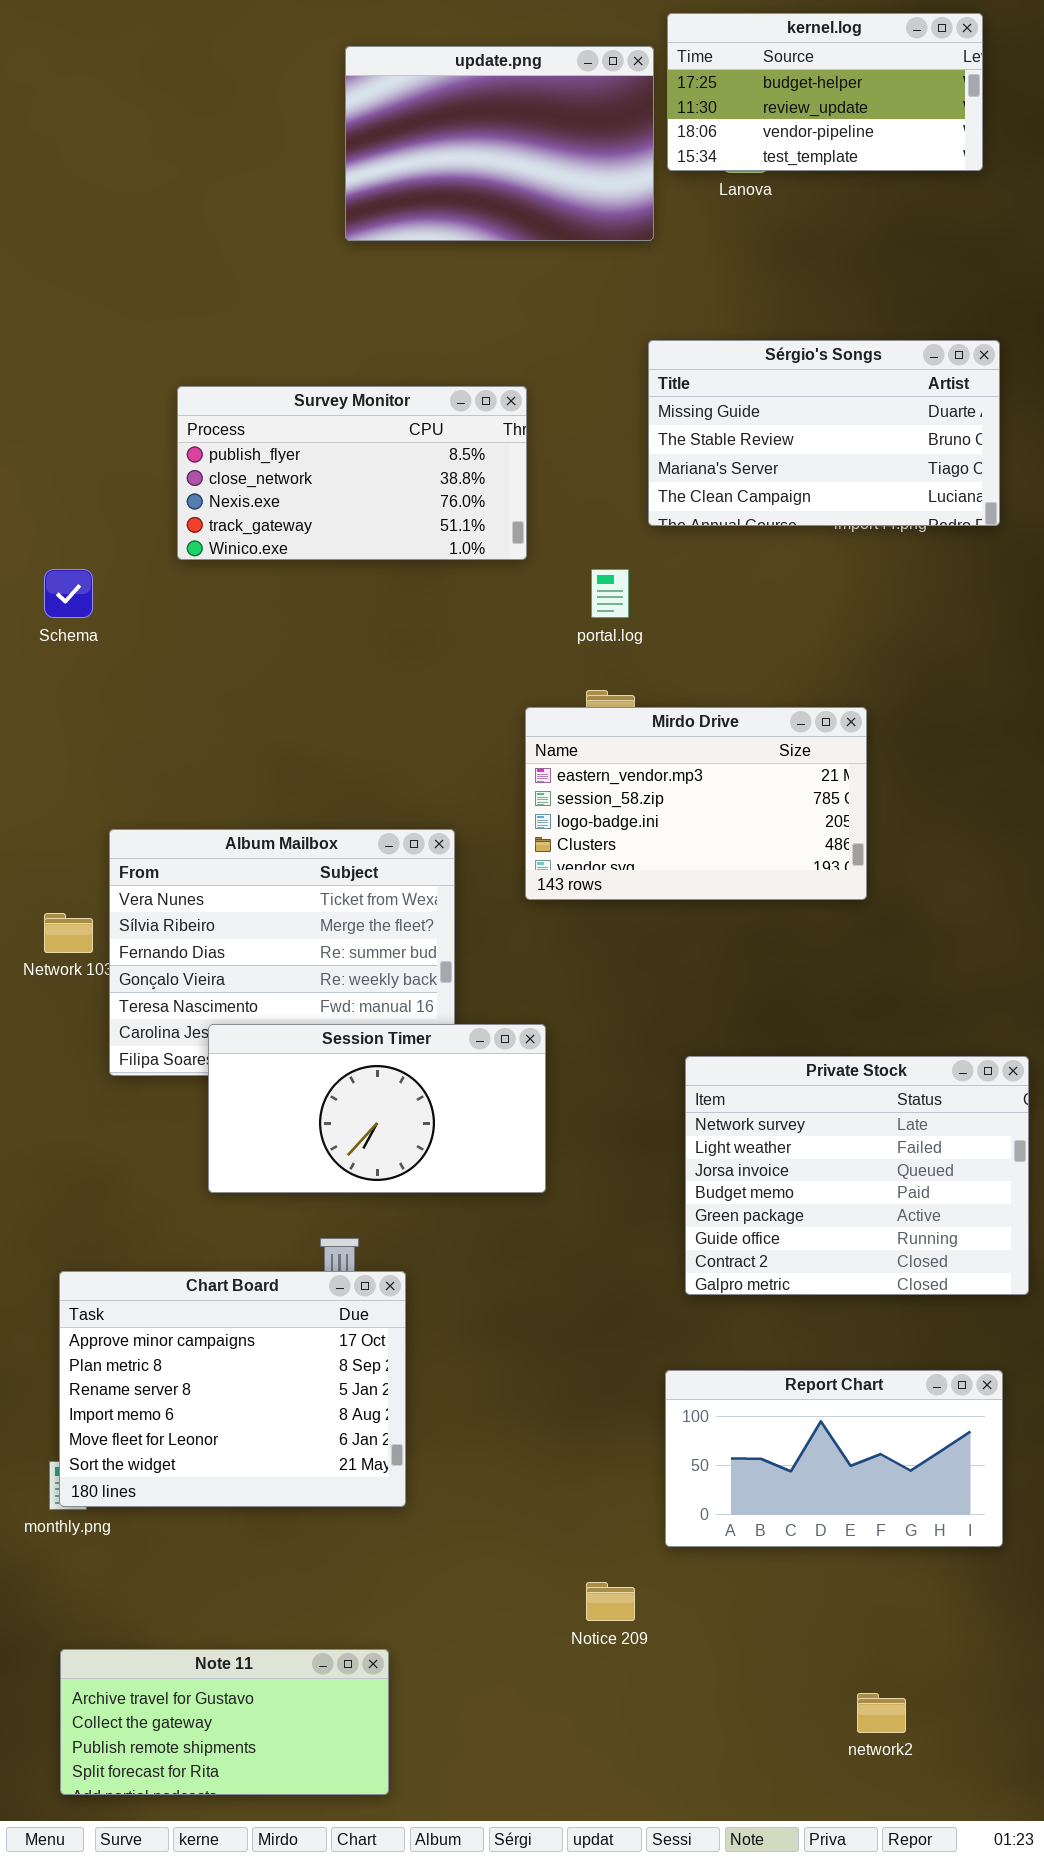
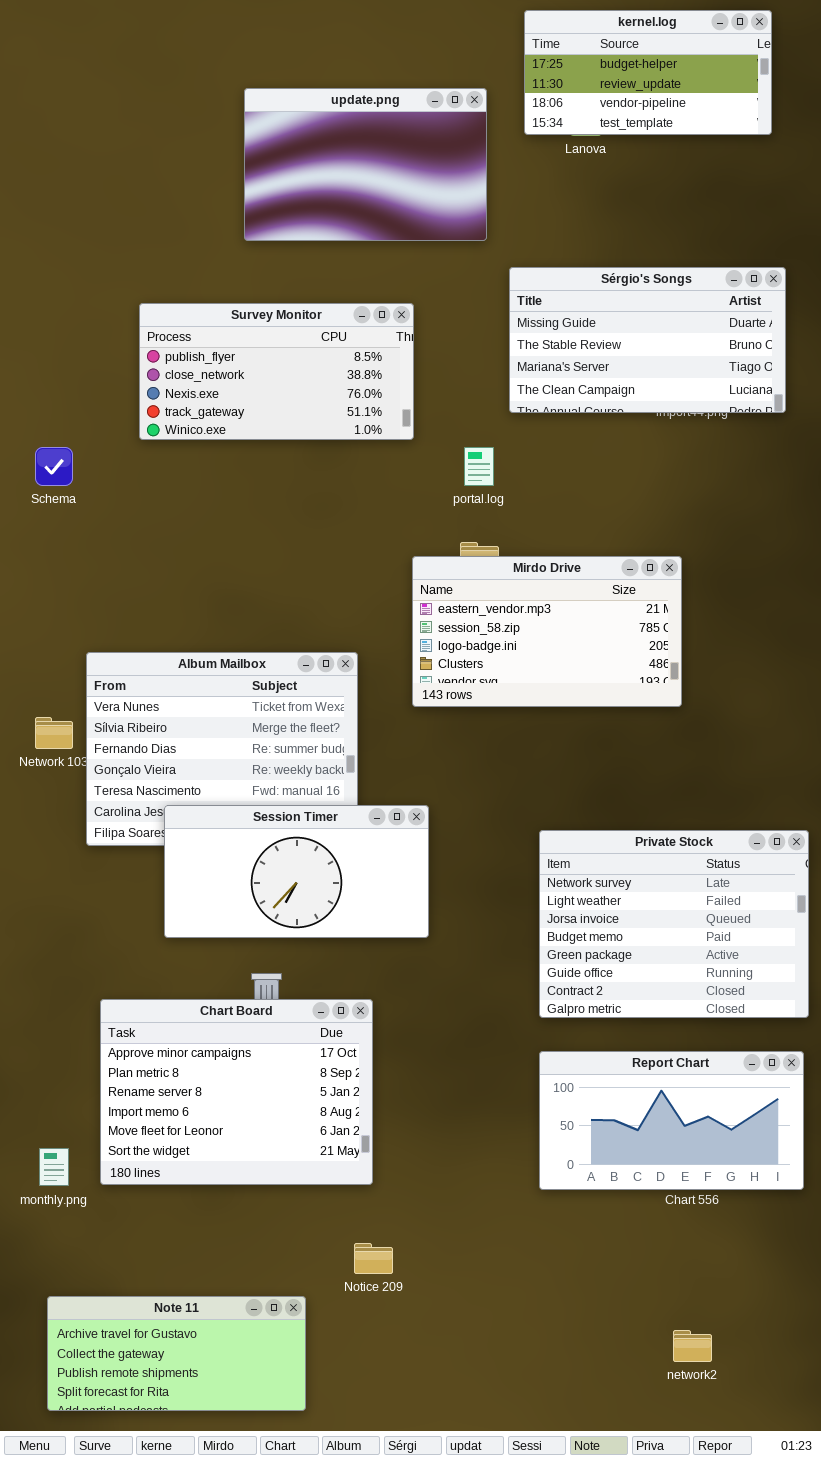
update.png: [345,46,654,241] -> [244,88,487,241], moved
Chart Board: [59,1271,406,1507] -> [100,999,373,1185], moved
Report Chart: [665,1370,1003,1547] -> [539,1051,804,1190], moved
Notice 209: [586,1582,635,1621] -> [354,1243,393,1274], moved

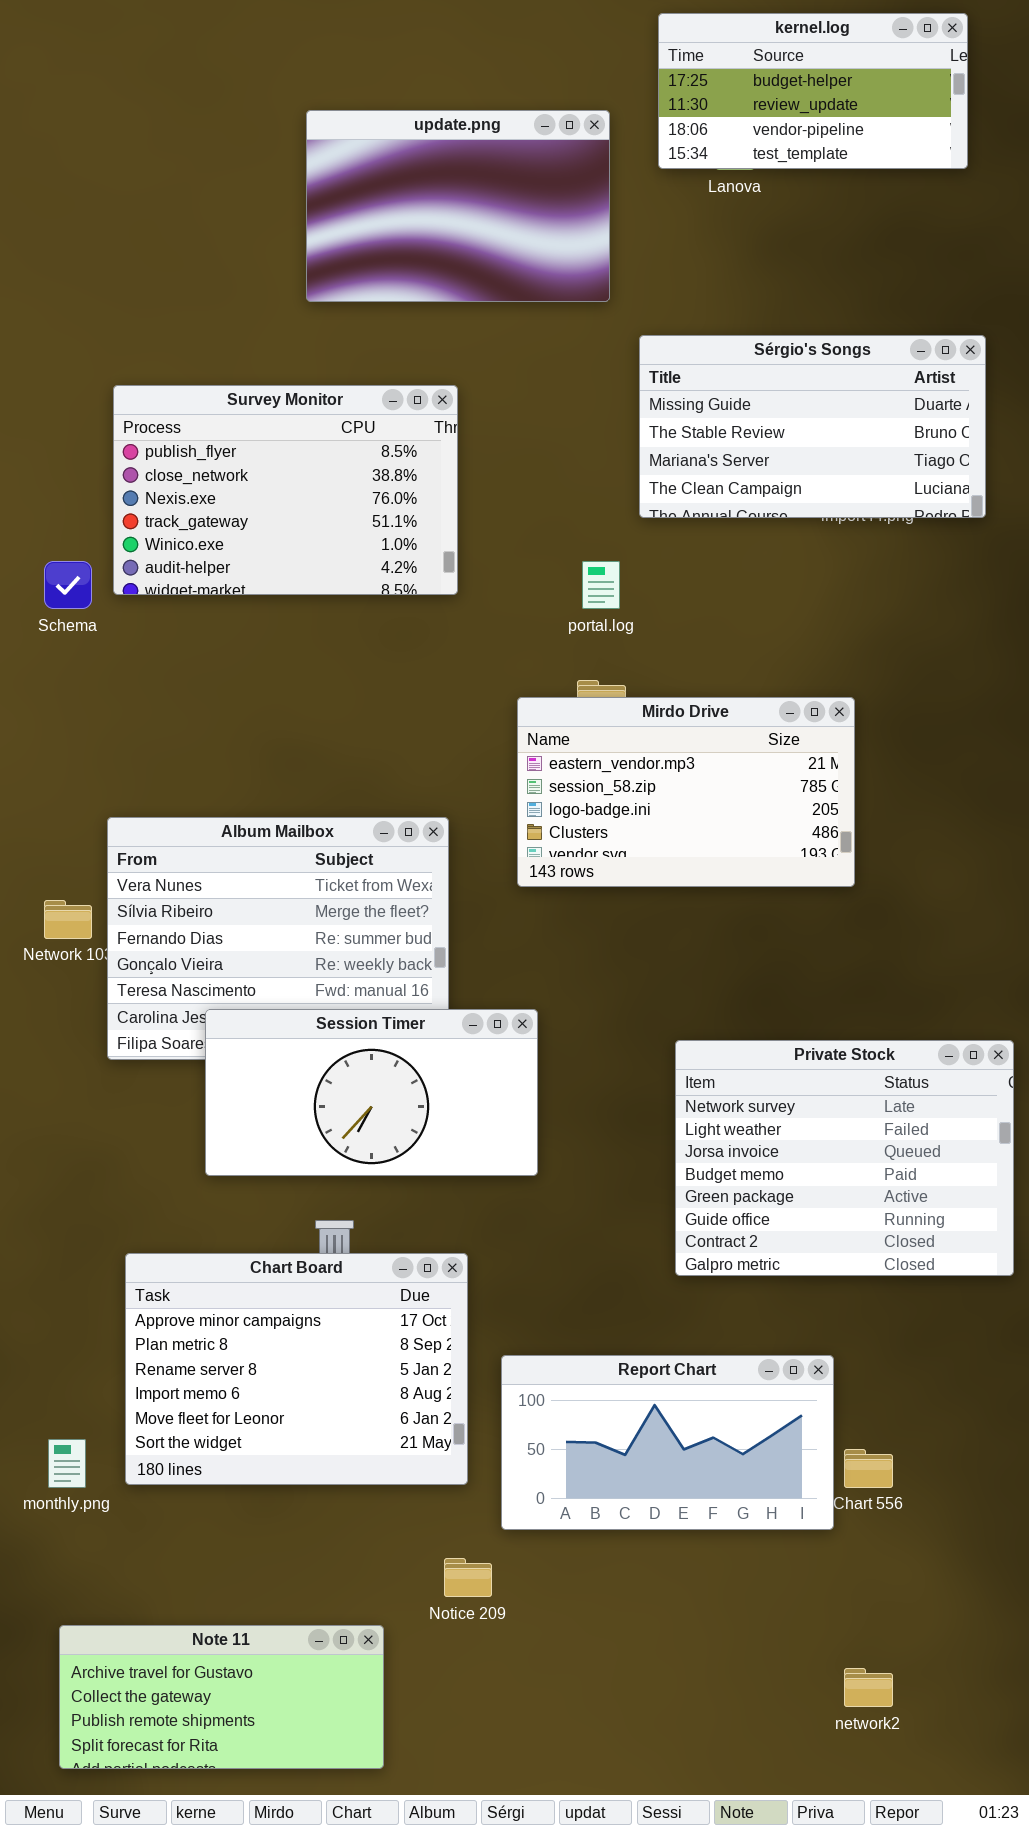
Survey Monitor: [139,303,414,440] -> [113,385,458,595], moved, resized
Report Chart: [539,1051,804,1190] -> [501,1355,834,1530], moved

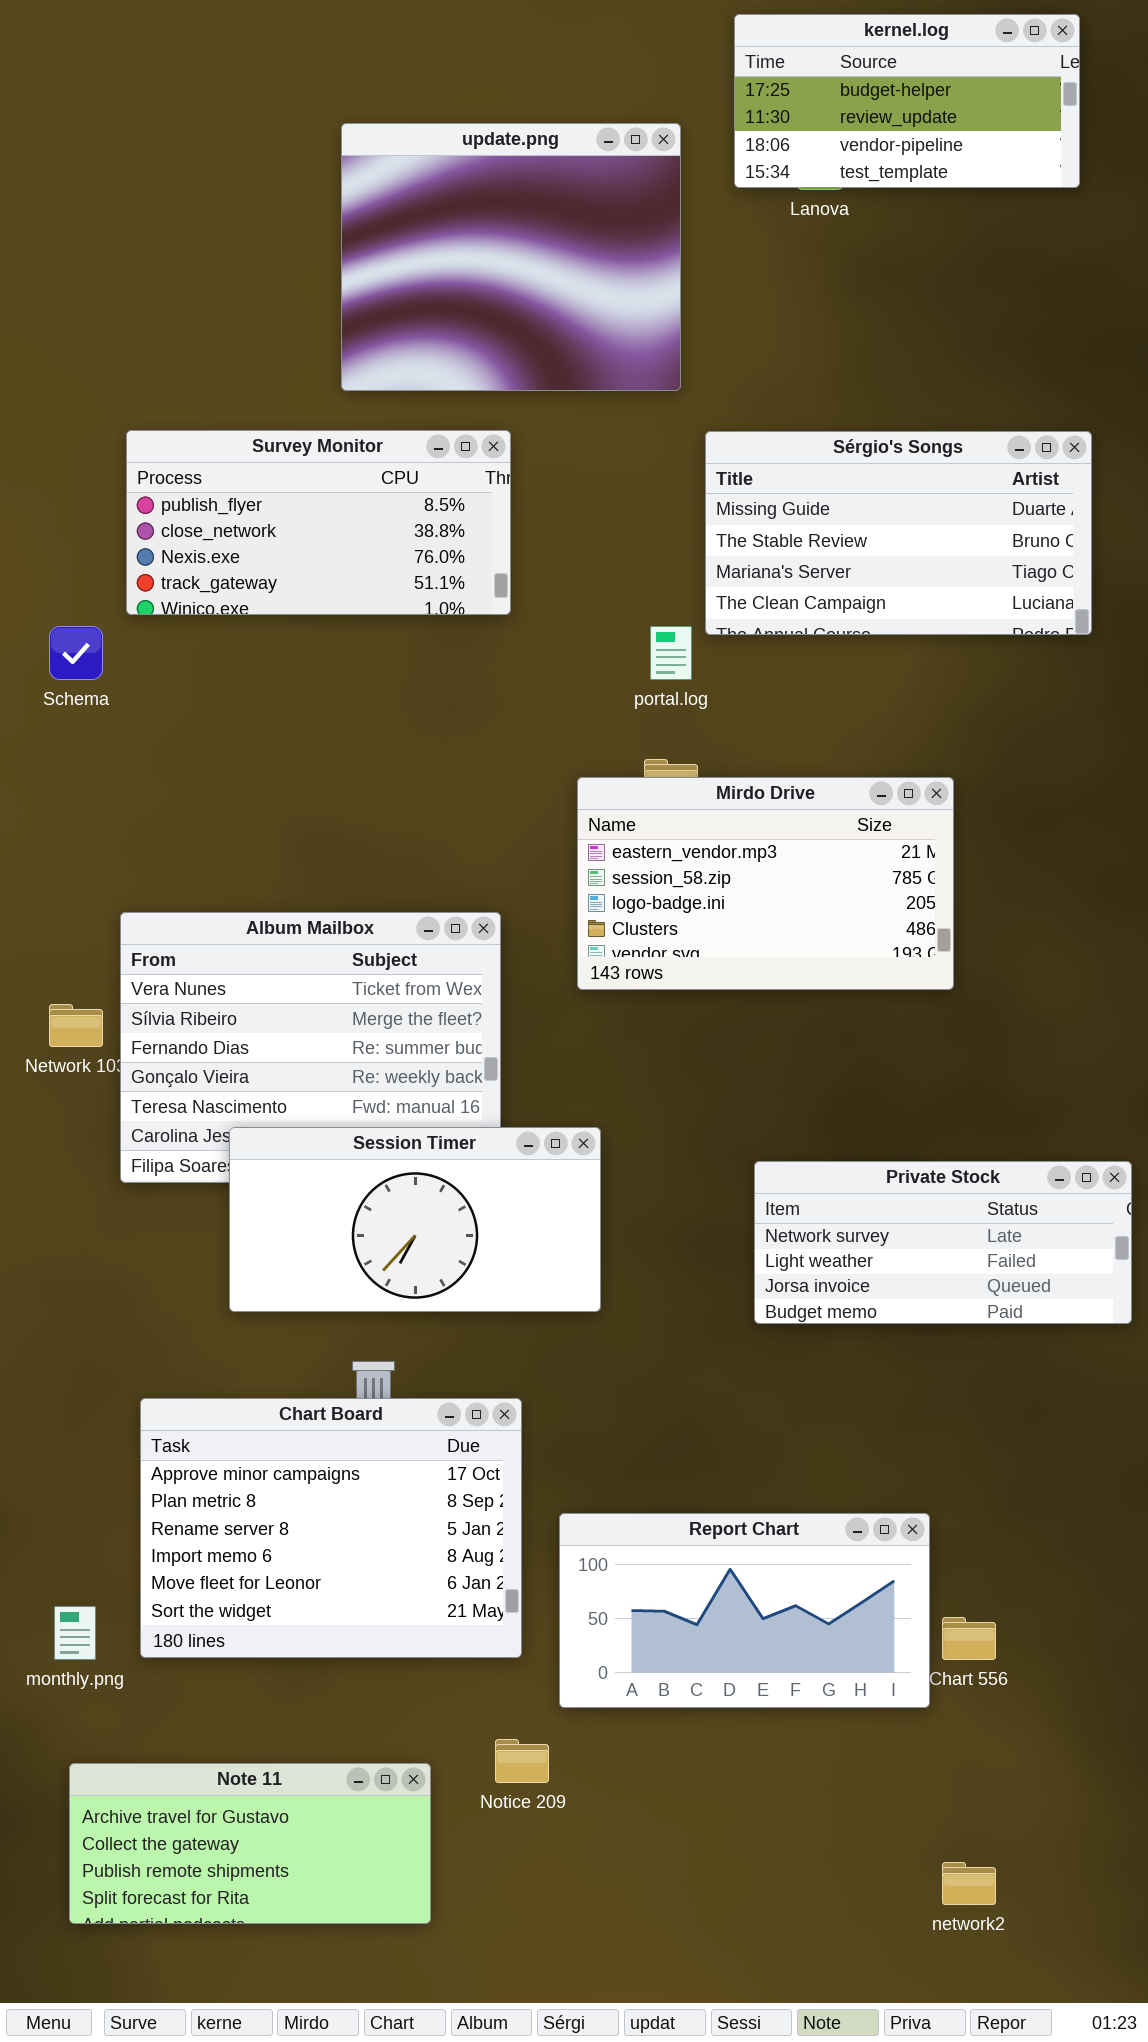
update.png: [306,110,610,302] -> [341,123,681,391], resized
Sérgio's Songs: [639,335,986,518] -> [705,431,1092,635], moved
Survey Monitor: [113,385,458,595] -> [126,430,511,615], resized
Private Stock: [675,1040,1014,1276] -> [754,1161,1132,1324], resized
Note 11: [59,1625,384,1769] -> [69,1763,431,1924], moved

